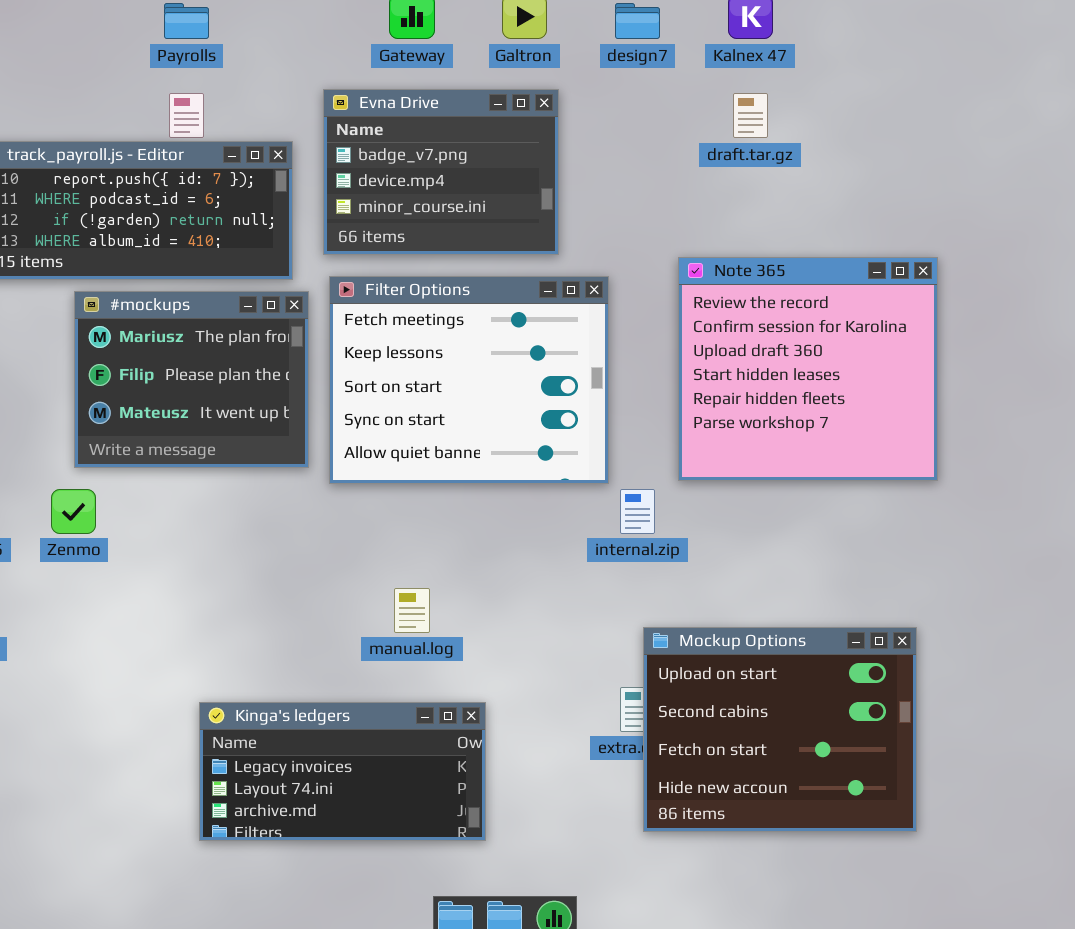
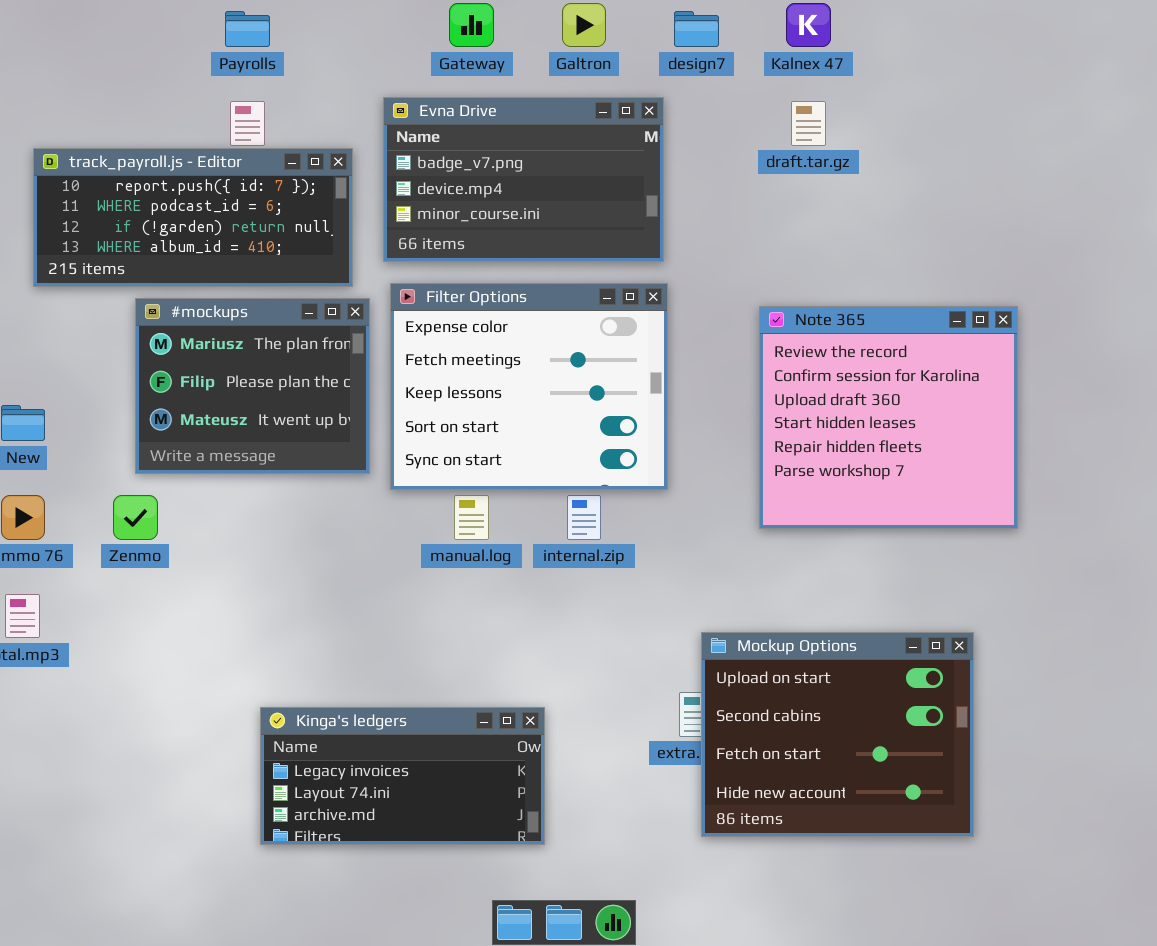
Evna Drive: [323,89,559,255] -> [383,97,664,262], resized
Note 365: [678,257,938,481] -> [759,306,1018,529], moved
Filter Options: [329,276,609,484] -> [390,283,668,490], scrolled up 1 row
internal.zip: [620,489,655,534] -> [567,495,601,540], moved
manual.log: [394,588,430,633] -> [454,495,489,540], moved

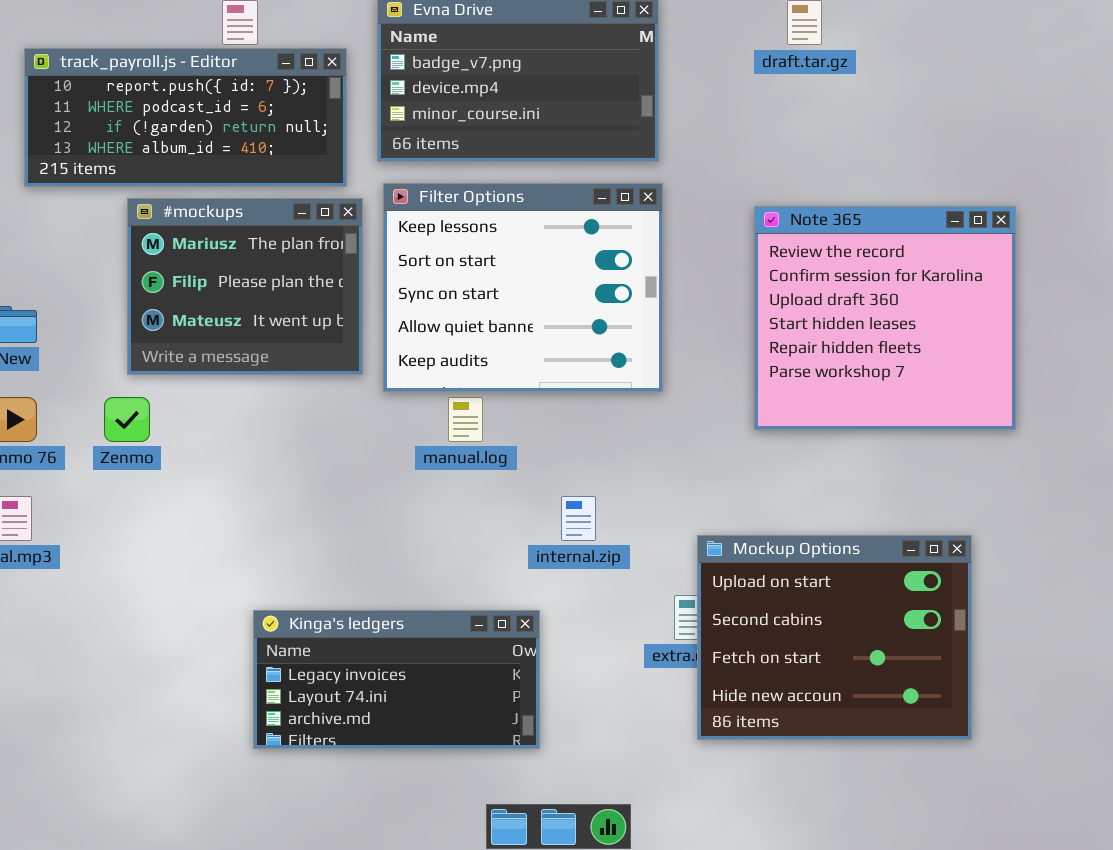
Filter Options: [390,283,668,490] -> [383,183,663,392], scrolled down 2 rows
internal.zip: [567,495,601,540] -> [561,496,596,541], moved

